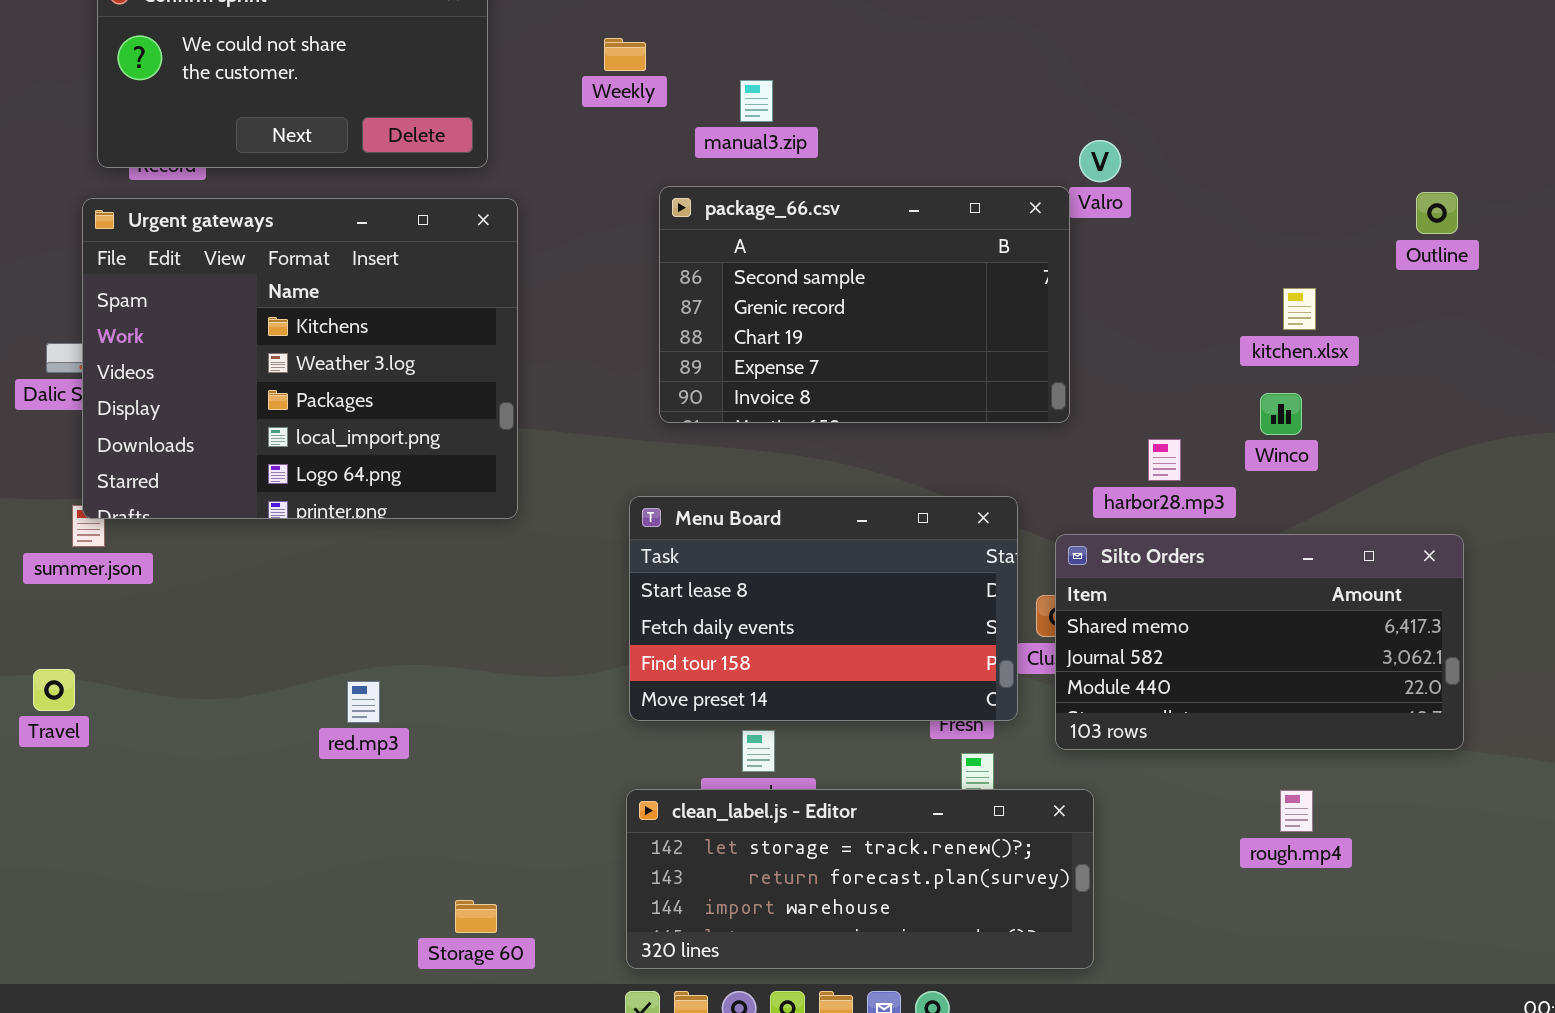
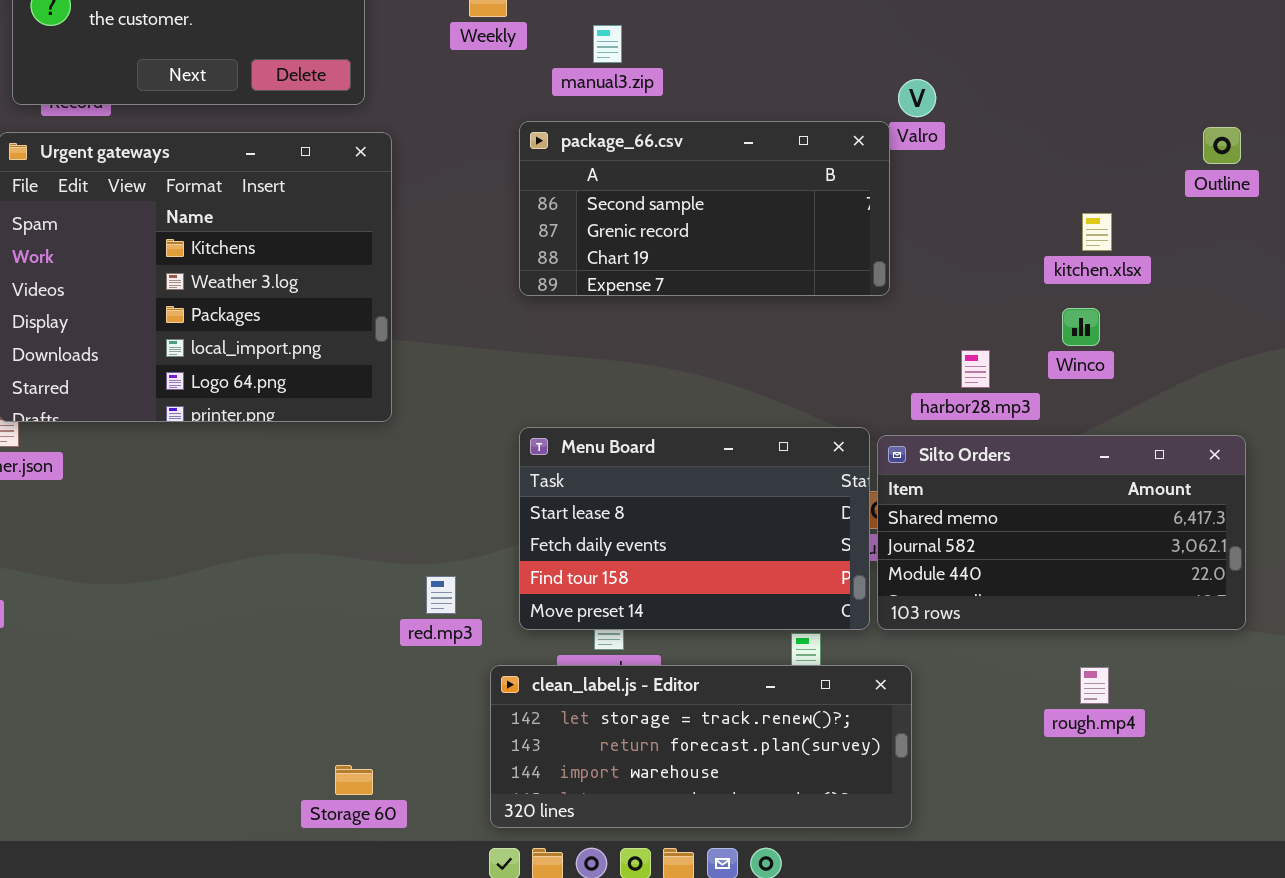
package_66.csv: [659,186,1070,423] -> [519,121,890,296], resized
Menu Board: [629,496,1018,721] -> [519,427,870,630], moved
red.mp3: [347,681,380,723] -> [426,576,456,614], moved

